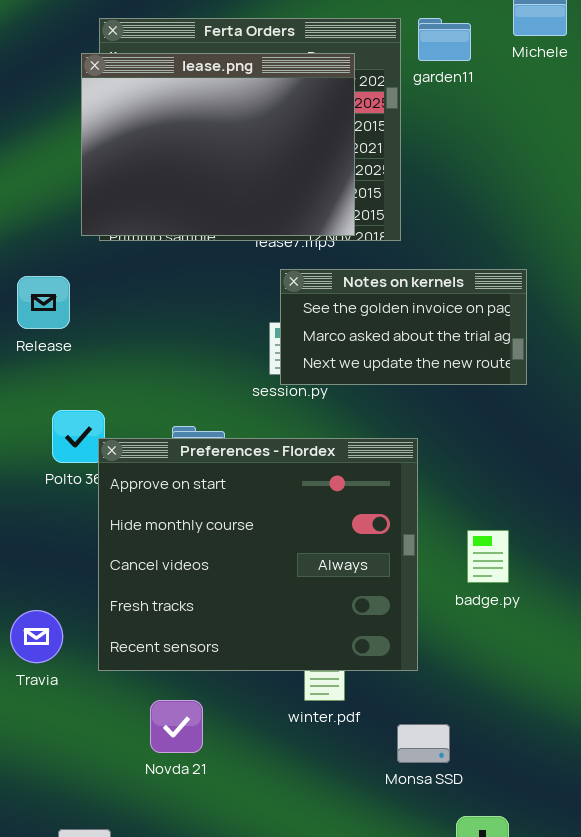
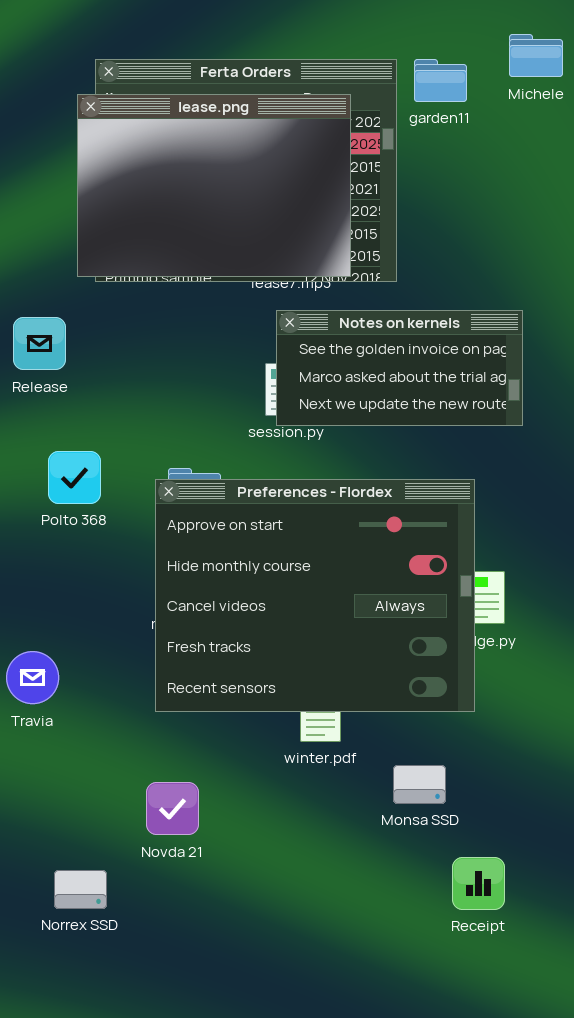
Preferences - Flordex: [98,438,418,671] -> [155,479,475,712], moved
Novda 21: [150,700,203,753] -> [146,782,199,835], moved

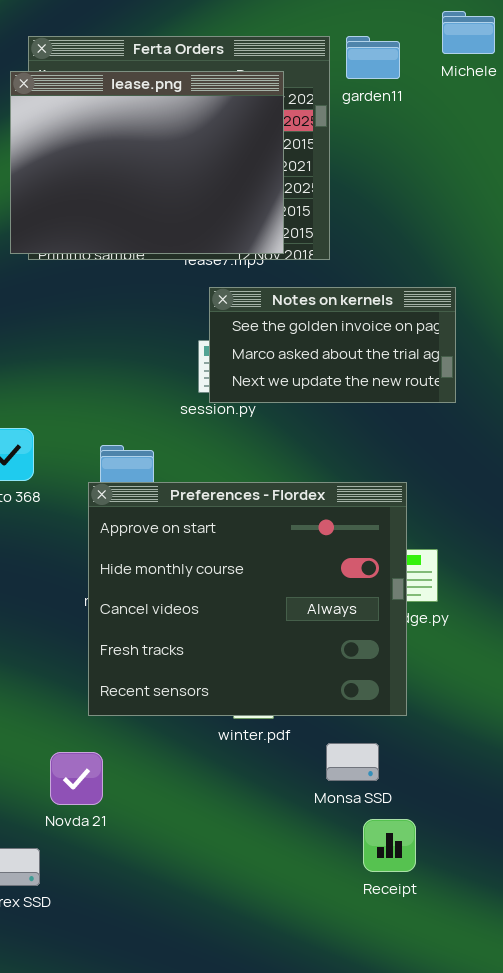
Preferences - Flordex: [155,479,475,712] -> [88,482,407,716], moved
Novda 21: [146,782,199,835] -> [50,752,103,805], moved
Receipt: [452,857,505,910] -> [363,819,416,872], moved

